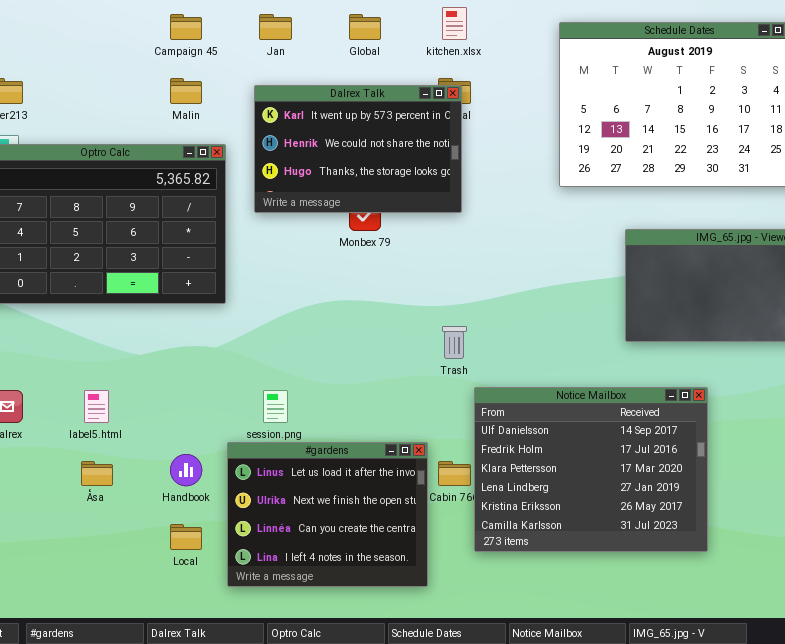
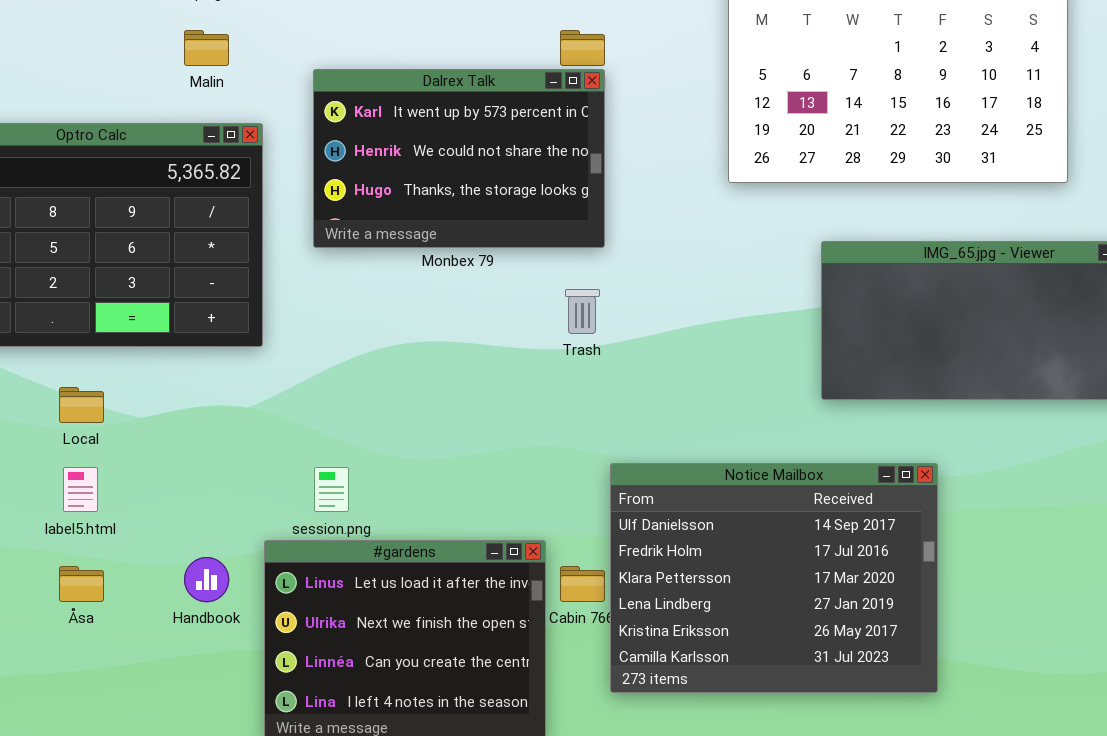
Dalrex Talk: [254,85,462,213] -> [313,69,605,248], moved
Trash: [442,326,467,359] -> [565,289,600,334], moved
Local: [170,524,202,550] -> [59,387,104,423], moved

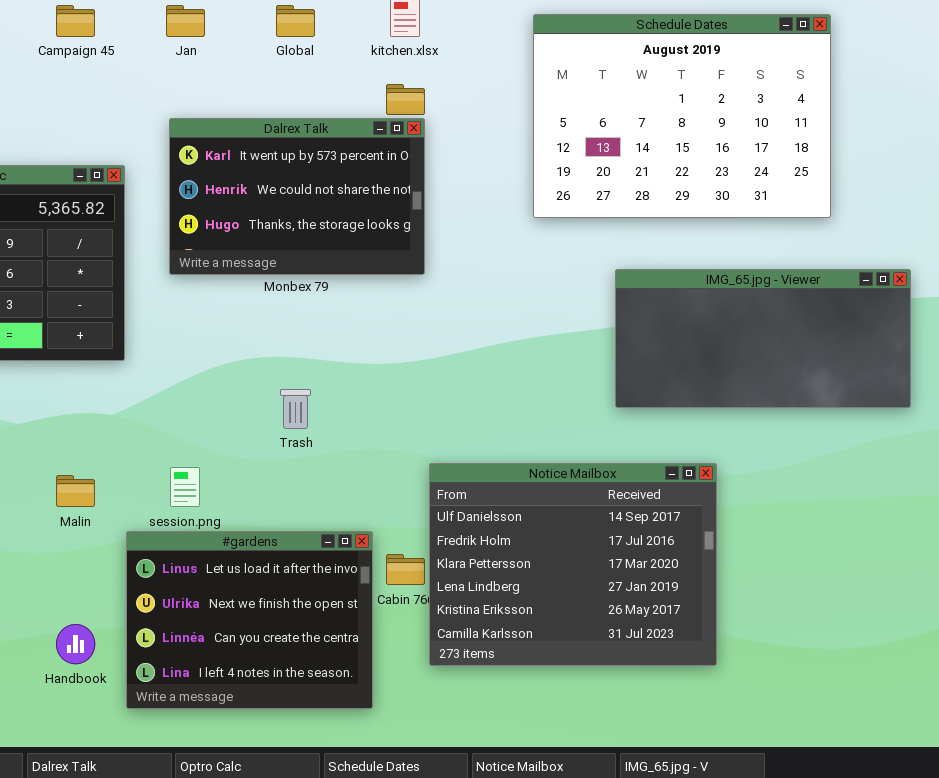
Malin: [184,30,229,66] -> [56,475,95,507], moved
Trash: [565,289,600,334] -> [280,389,311,429], moved
Handbook: [184,557,229,602] -> [56,624,95,664], moved

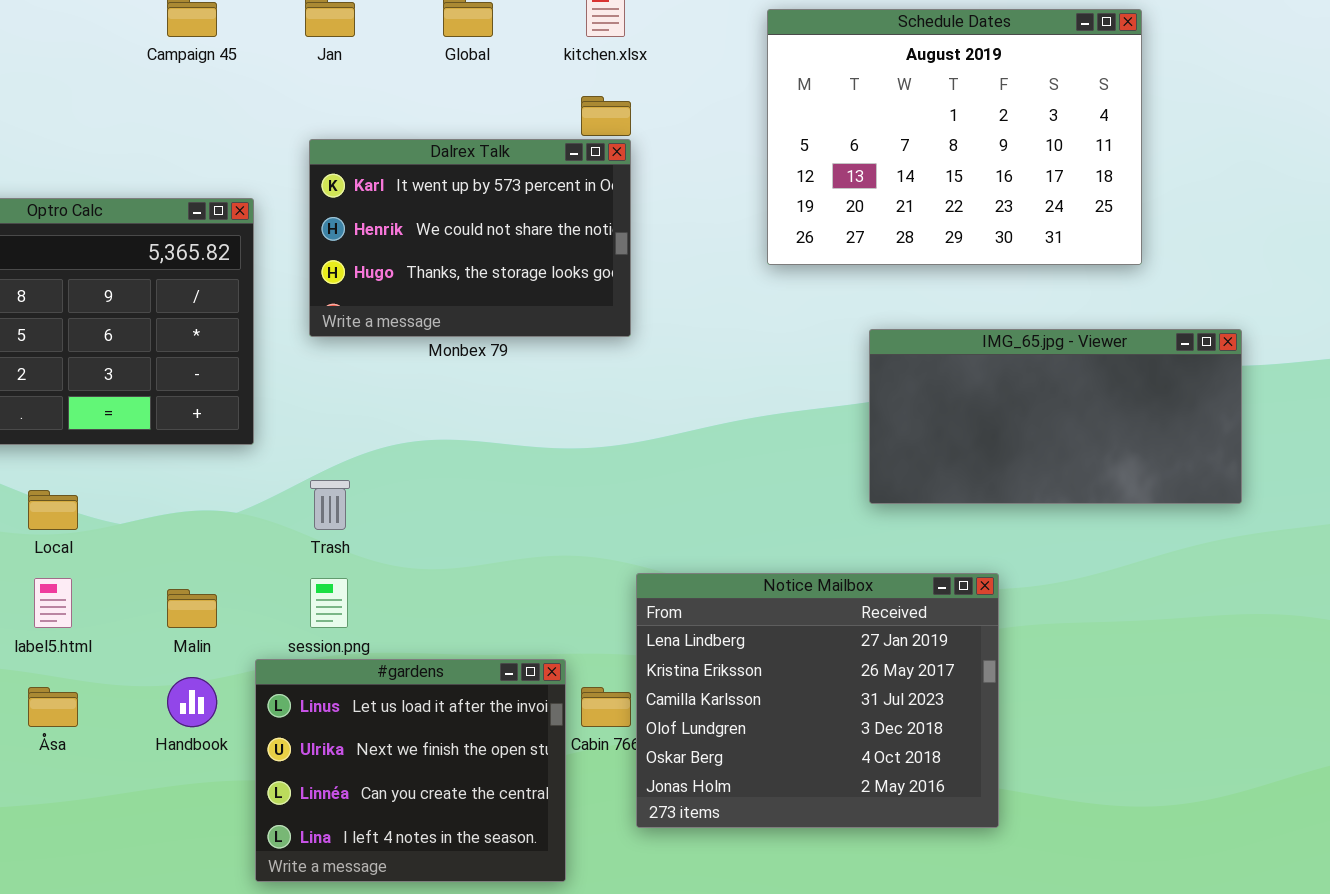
Trash: [280,389,311,429] -> [310,480,350,530], moved
Notice Mailbox: [429,463,717,666] -> [636,573,999,828], scrolled down 3 rows
Handbook: [56,624,95,664] -> [167,677,217,727], moved

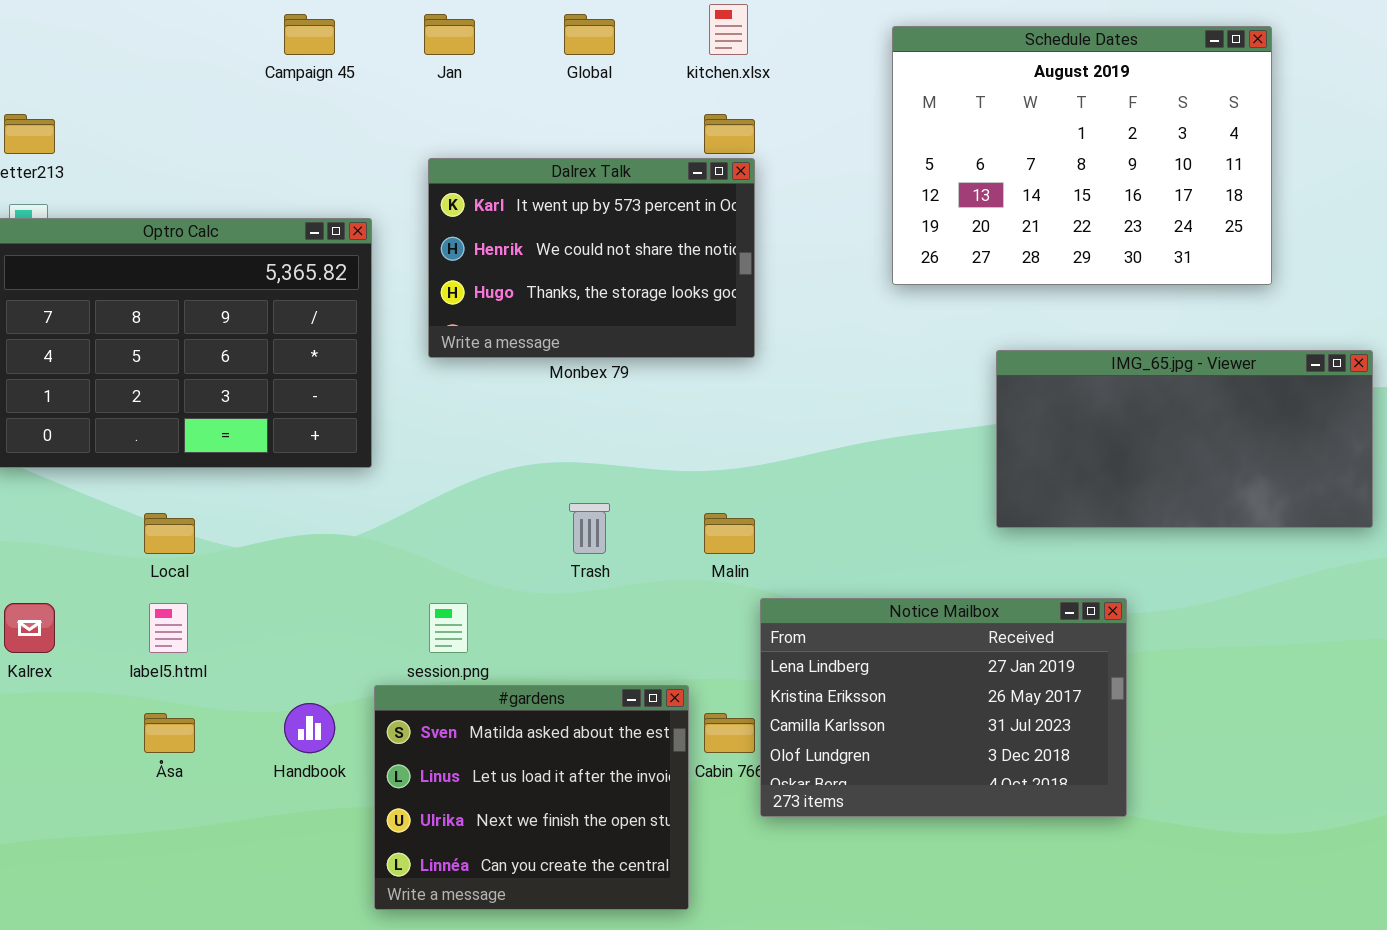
Trash: [310,480,350,530] -> [569,503,610,554], moved
Notice Mailbox: [636,573,999,828] -> [760,598,1127,817], resized
Malin: [167,589,217,628] -> [704,513,755,554], moved
#gardens: [255,659,566,882] -> [374,685,689,910], scrolled up 1 row

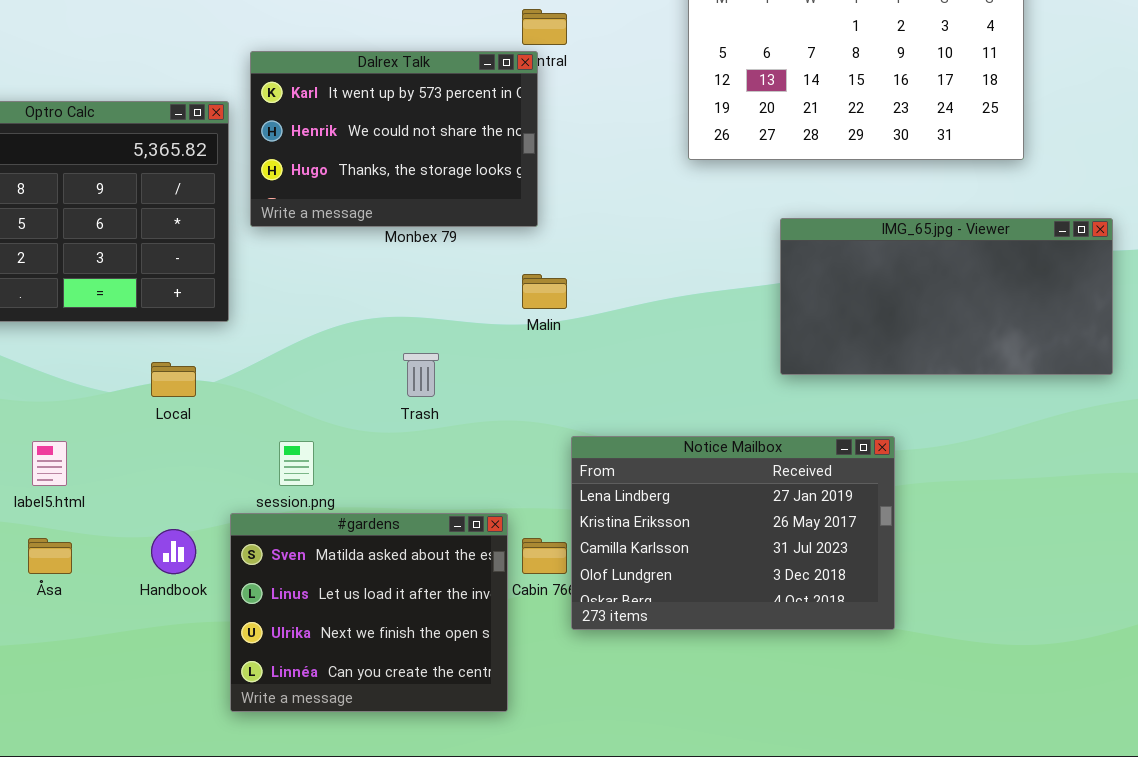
Dalrex Talk: [428,158,755,358] -> [250,51,538,227], moved
Local: [144,513,195,554] -> [151,362,196,397], moved
Malin: [704,513,755,554] -> [522,274,567,309], moved

